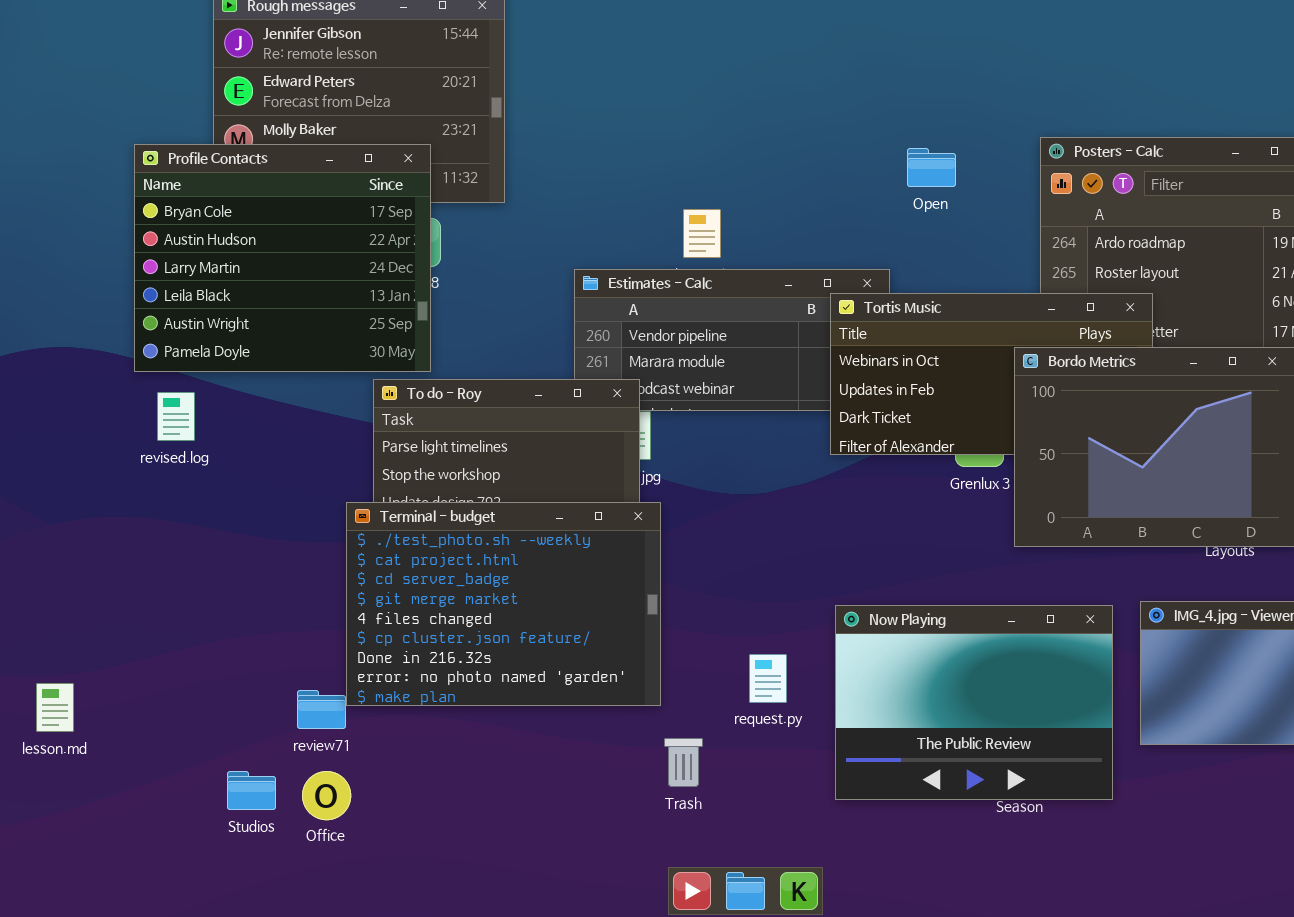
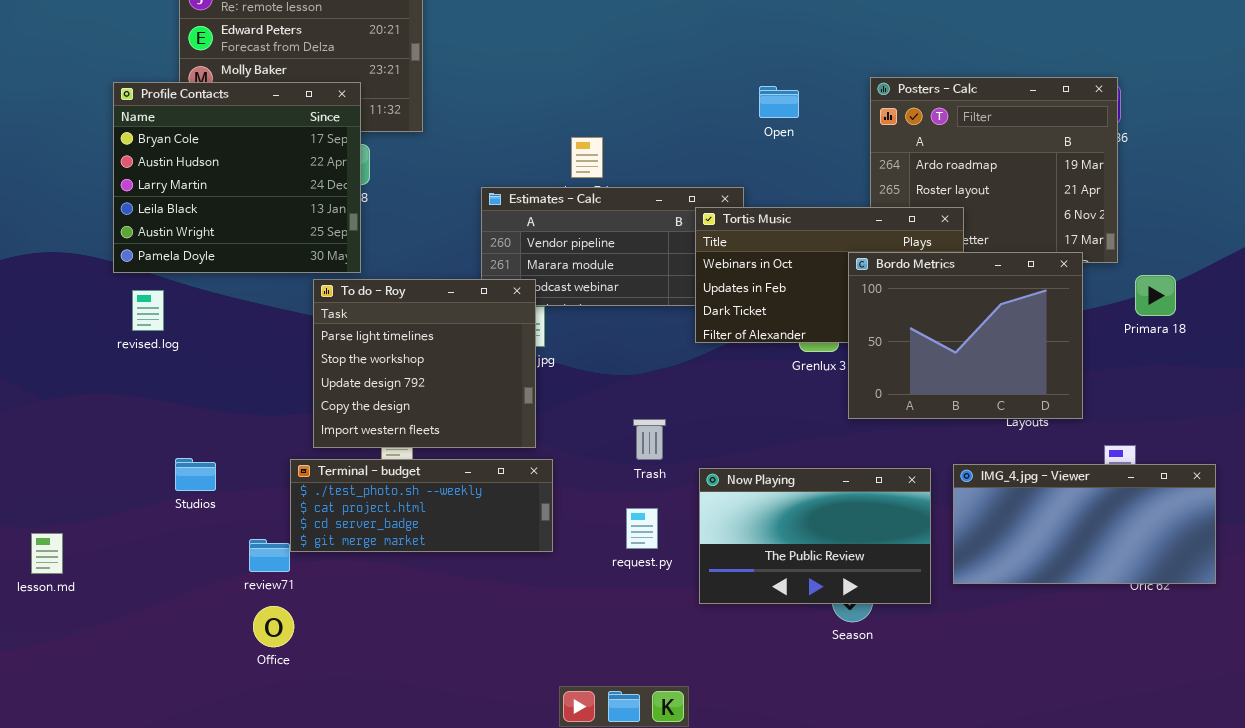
Terminal - budget: [346,502,661,706] -> [290,459,553,552], resized
Now Playing: [835,605,1113,800] -> [699,468,931,604], resized
Trash: [664,738,703,787] -> [633,419,666,460], moved
Studios: [227,771,276,810] -> [175,458,216,491], moved

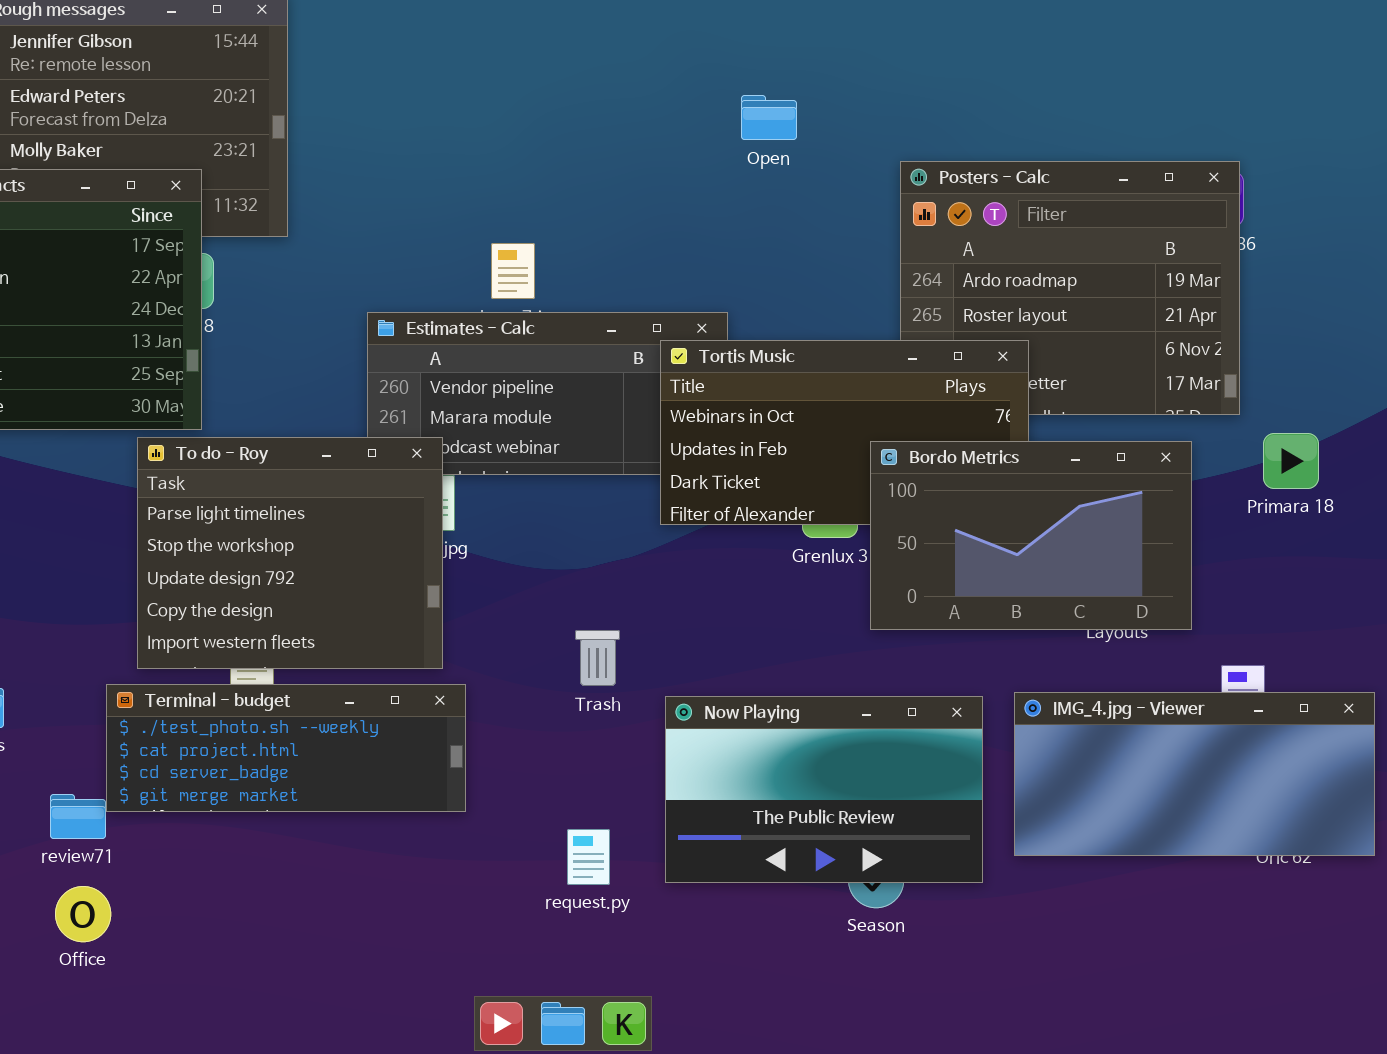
Open: [759,86,799,118] -> [741,95,797,140], moved
Bordo Metrics: [848,252,1083,419] -> [870,441,1192,630], resized
request.py: [626,508,658,549] -> [567,829,610,885], moved

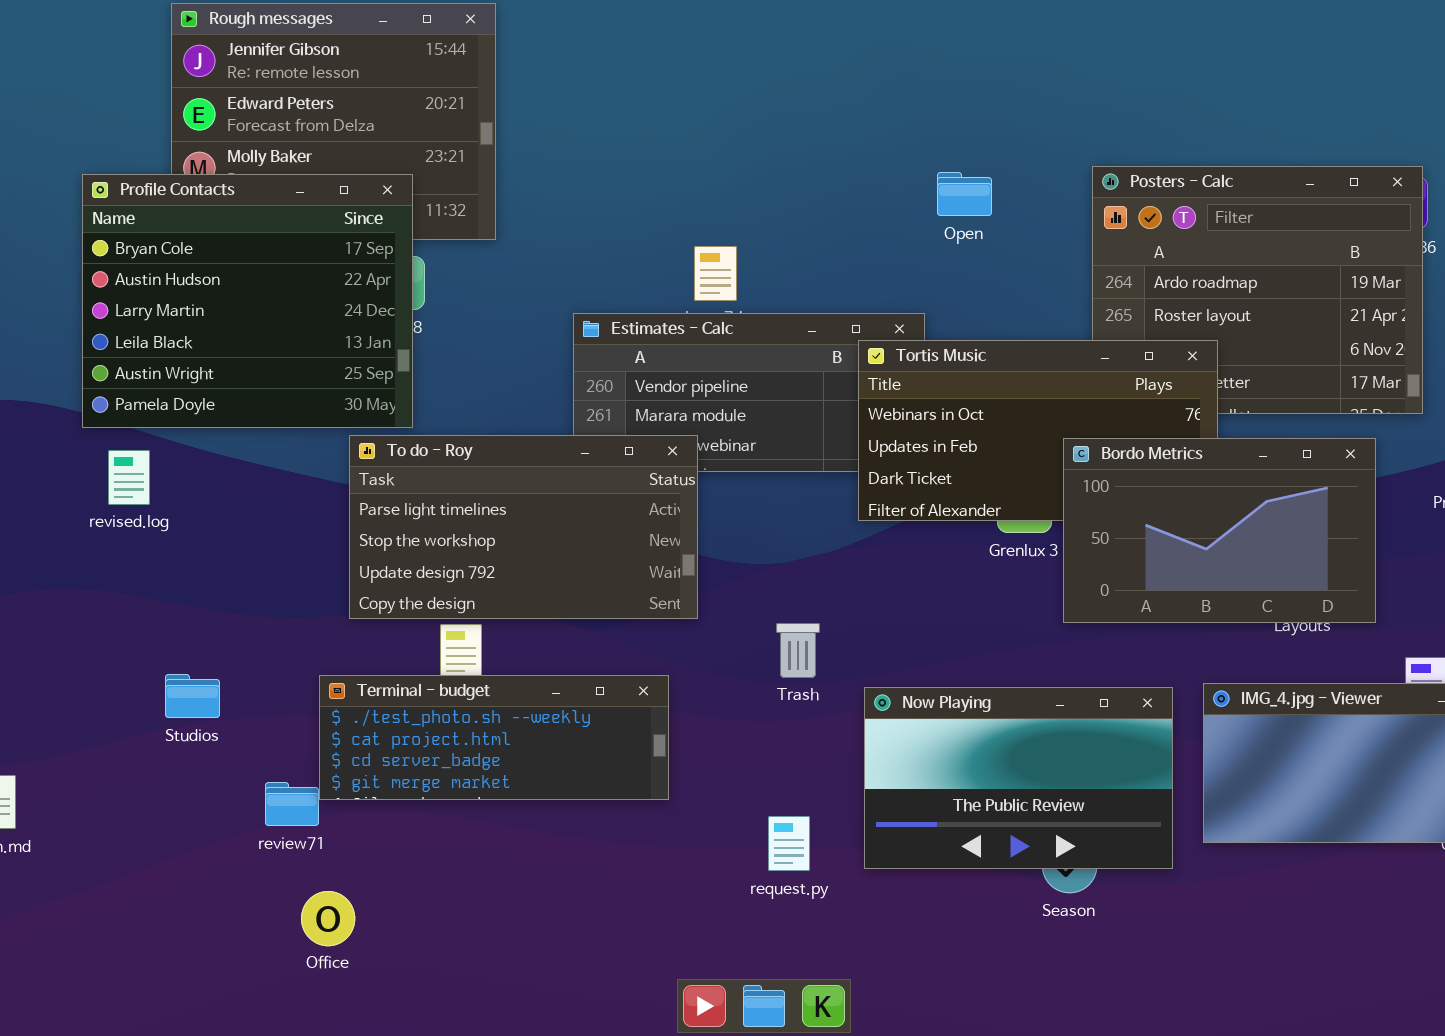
Open: [741,95,797,140] -> [937,172,992,216], moved
To do - Roy: [137,437,443,669] -> [349,435,698,619], resized
Office: [55,886,111,942] -> [301,891,355,946], moved

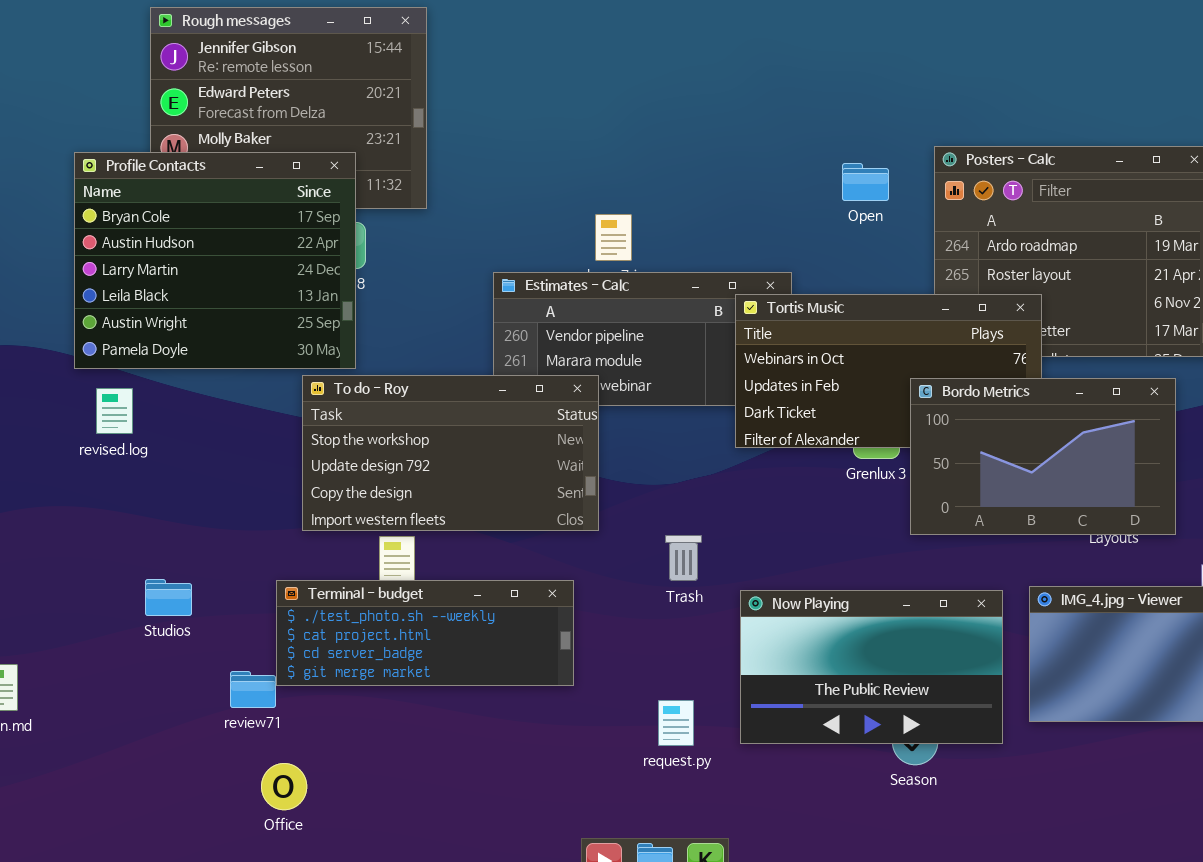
Open: [937,172,992,216] -> [842,163,889,201], moved
To do - Roy: [349,435,698,619] -> [302,375,599,531], scrolled down 1 row

